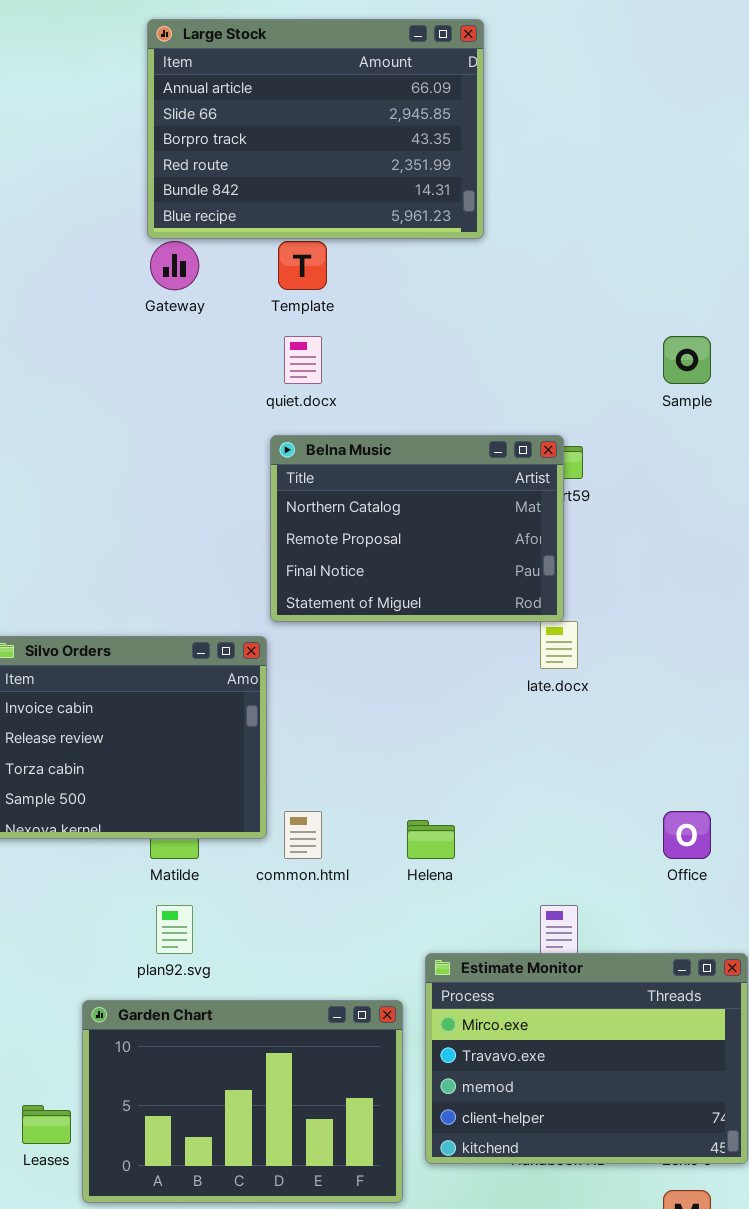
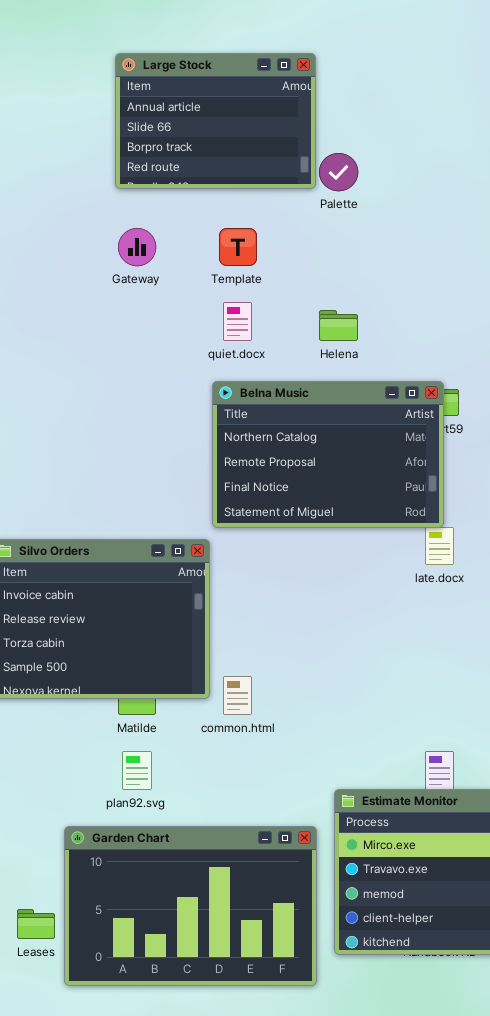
Large Stock: [147,19,484,239] -> [115,53,316,189], resized
Helena: [407,820,455,859] -> [319,310,358,341], moved

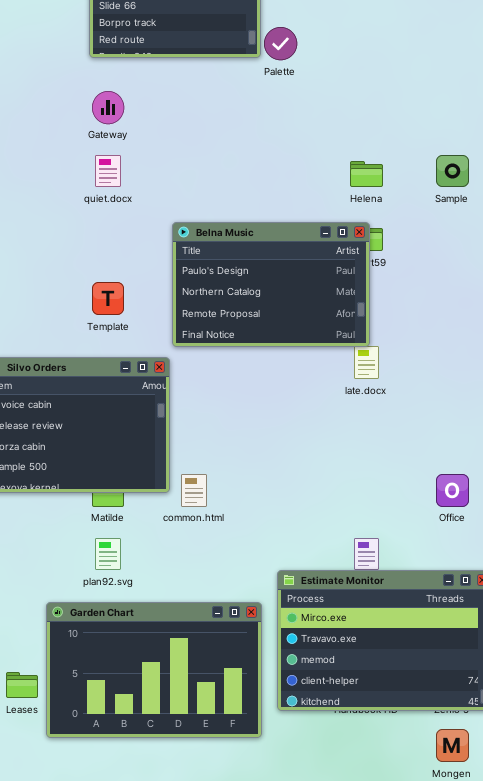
Template: [219,228,257,266] -> [92,282,124,315], moved
quiet.docx: [223,302,252,341] -> [95,155,121,187], moved
Helena: [319,310,358,341] -> [350,161,383,187], moved
Belna Music: [212,381,444,528] -> [172,222,370,347], scrolled up 1 row

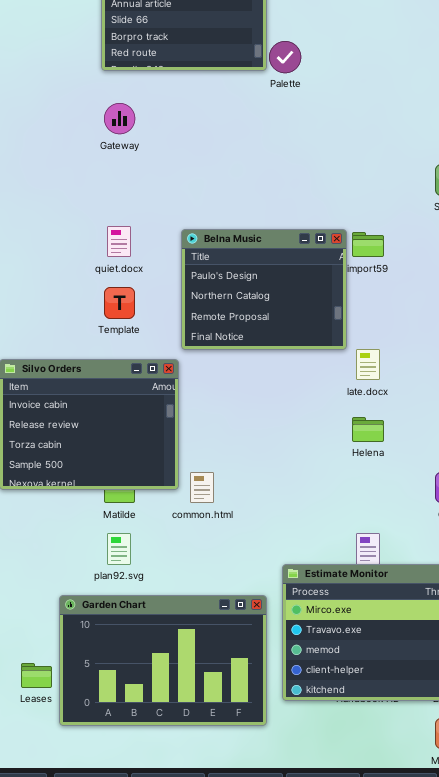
quiet.docx: [95,155,121,187] -> [107,226,131,257], moved
Helena: [350,161,383,187] -> [352,417,384,442], moved
Belna Music: [172,222,370,347] -> [181,229,347,350], resized

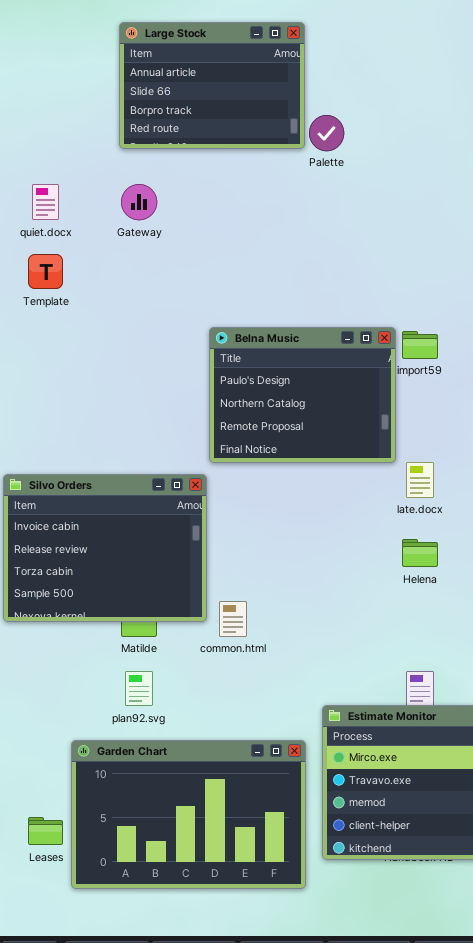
quiet.docx: [107,226,131,257] -> [32,184,59,220], moved
Template: [104,287,135,319] -> [28,254,63,289], moved

